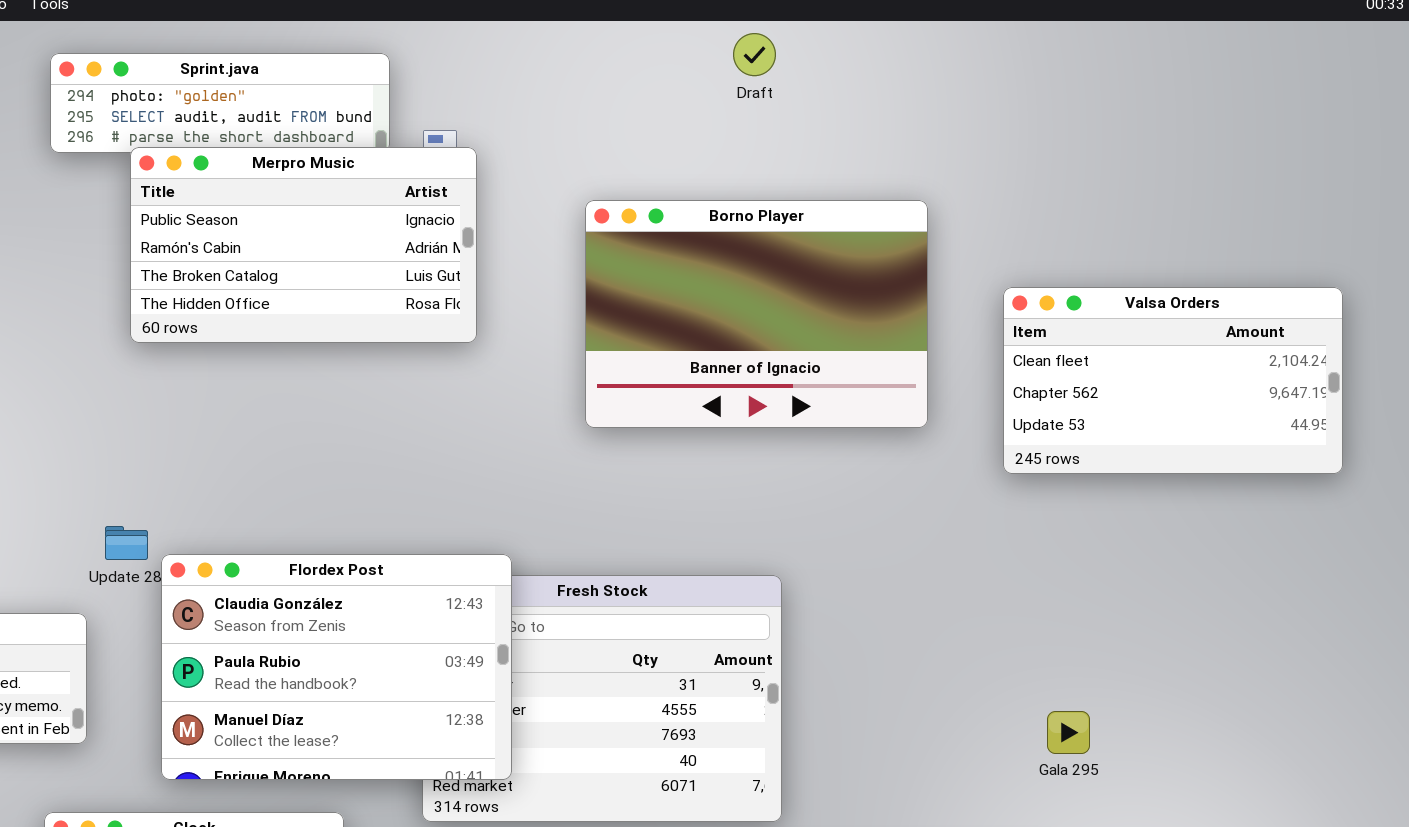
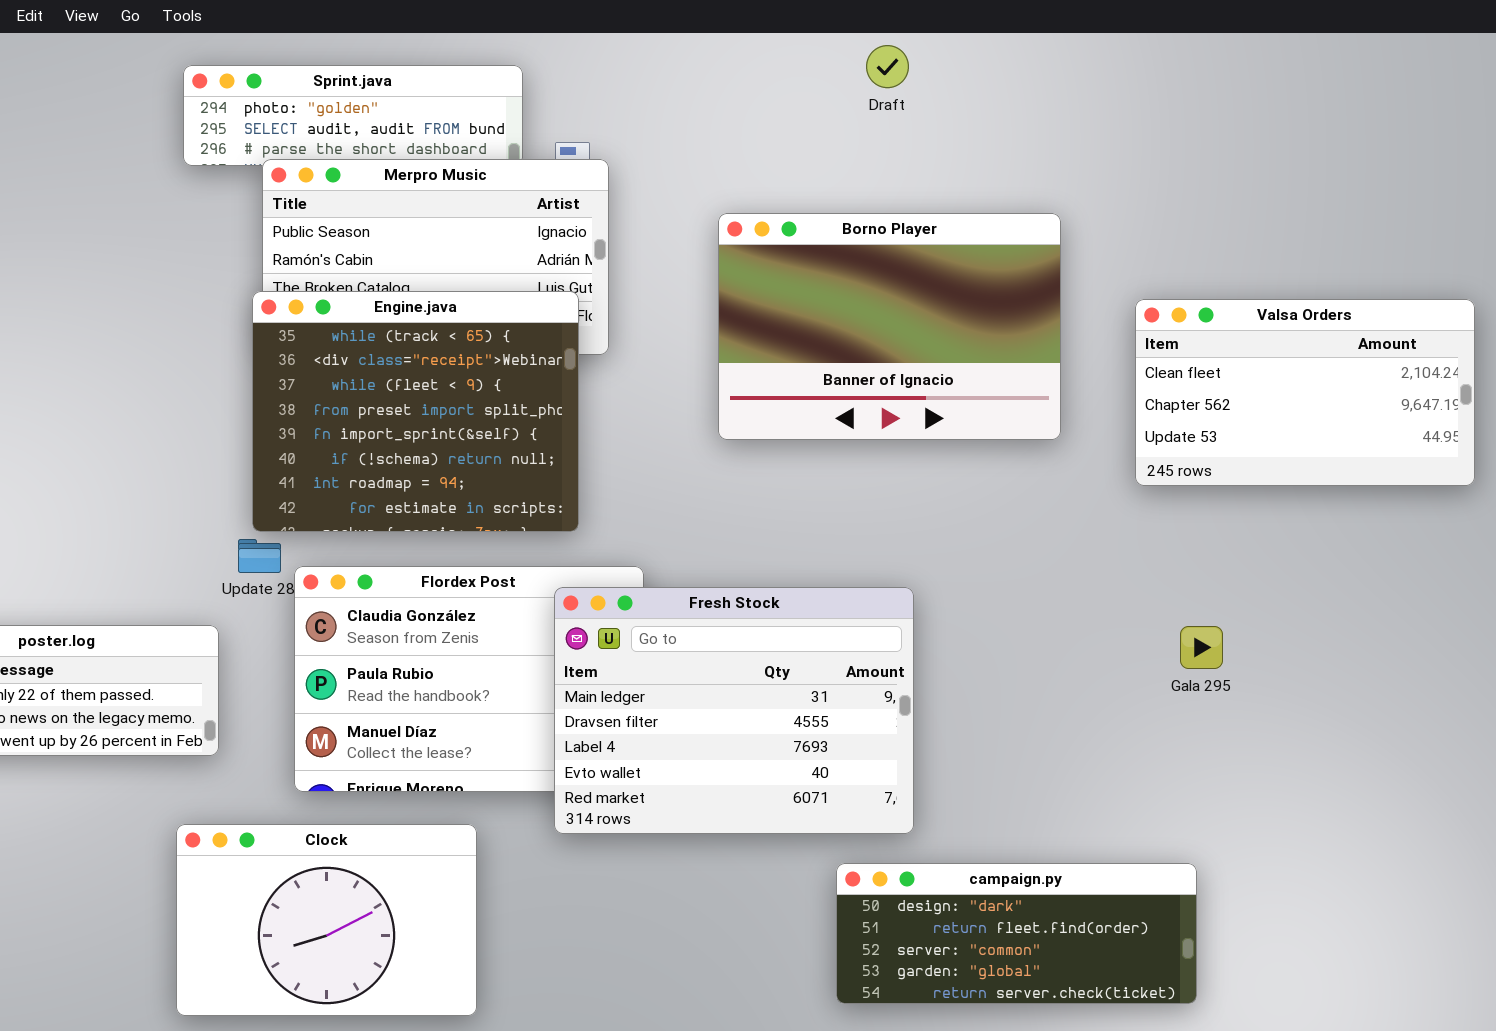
Engine.java: none -> [252,291,579,532], opened
Fresh Stock: [422,575,782,822] -> [554,587,914,834], raised
Gala 295: [1047,711,1090,754] -> [1180,626,1223,669], moved

